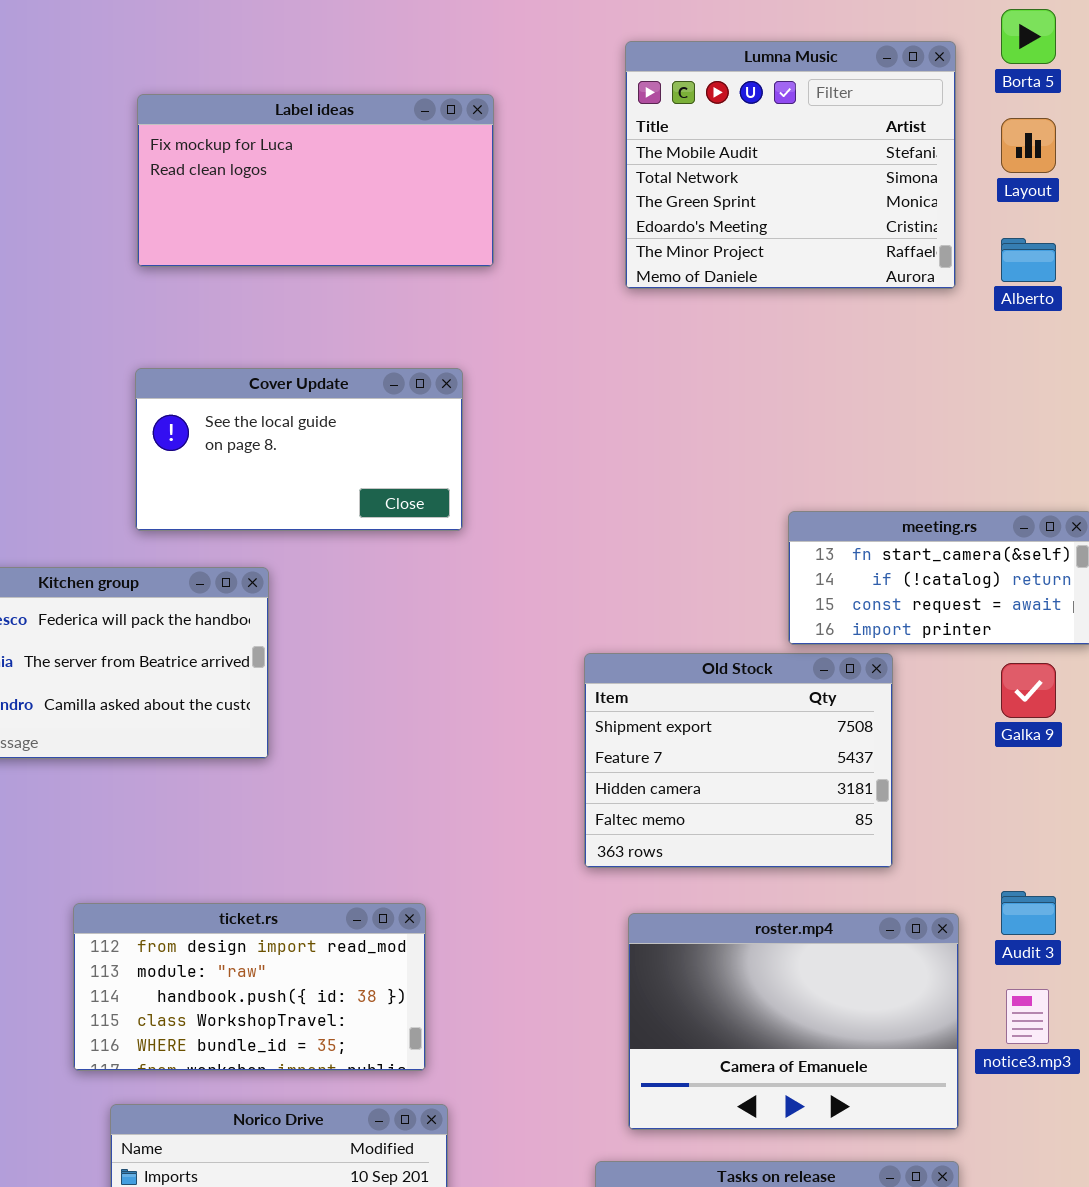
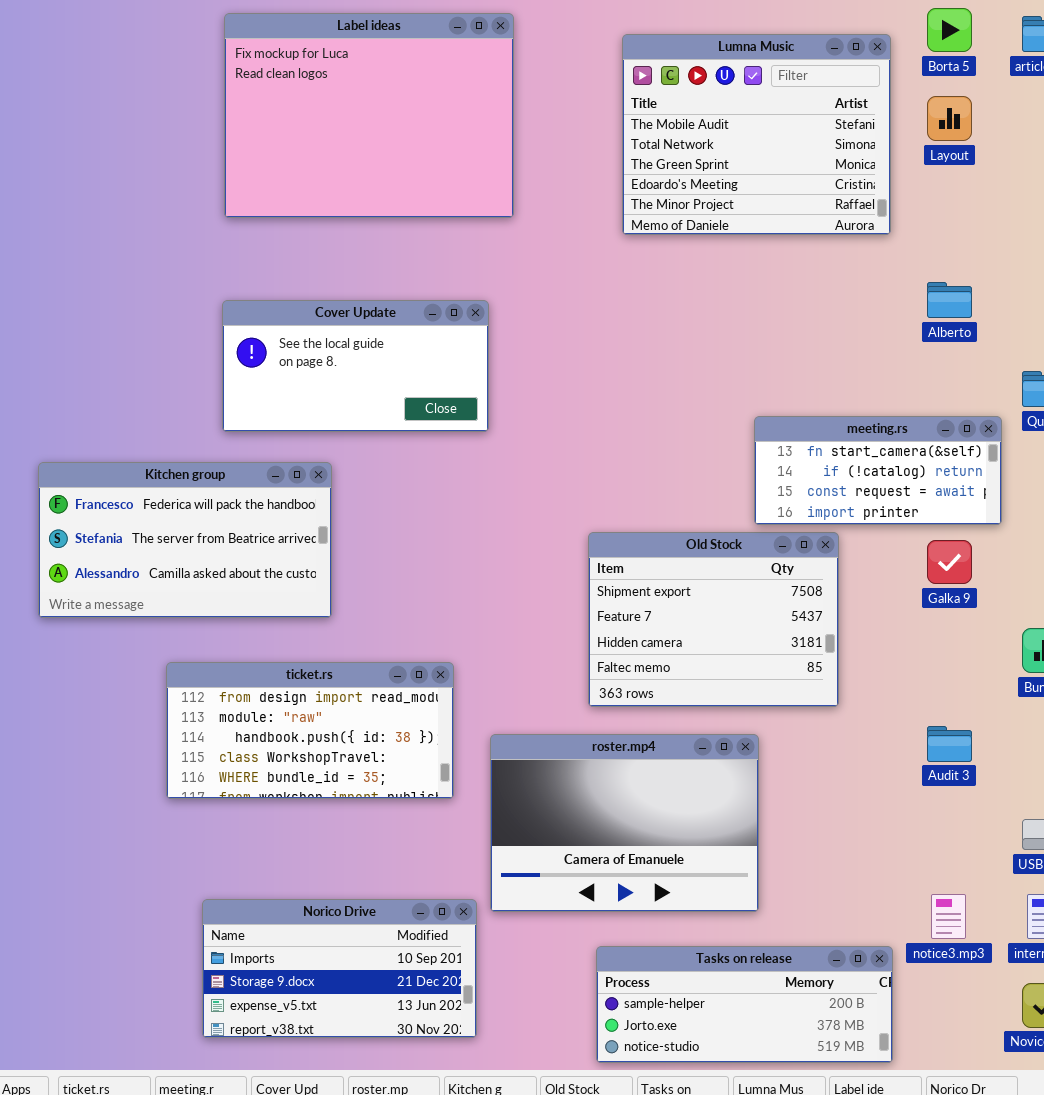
Label ideas: [137,94,494,267] -> [224,13,514,218], resized
Alberto: [1001,238,1056,282] -> [927,282,972,318], moved
ticket.rs: [73,903,426,1071] -> [166,662,454,799], moved
roster.mp4: [628,913,959,1130] -> [490,734,759,912], moved
notice3.mp3: [1006,989,1049,1044] -> [931,894,966,939], moved

